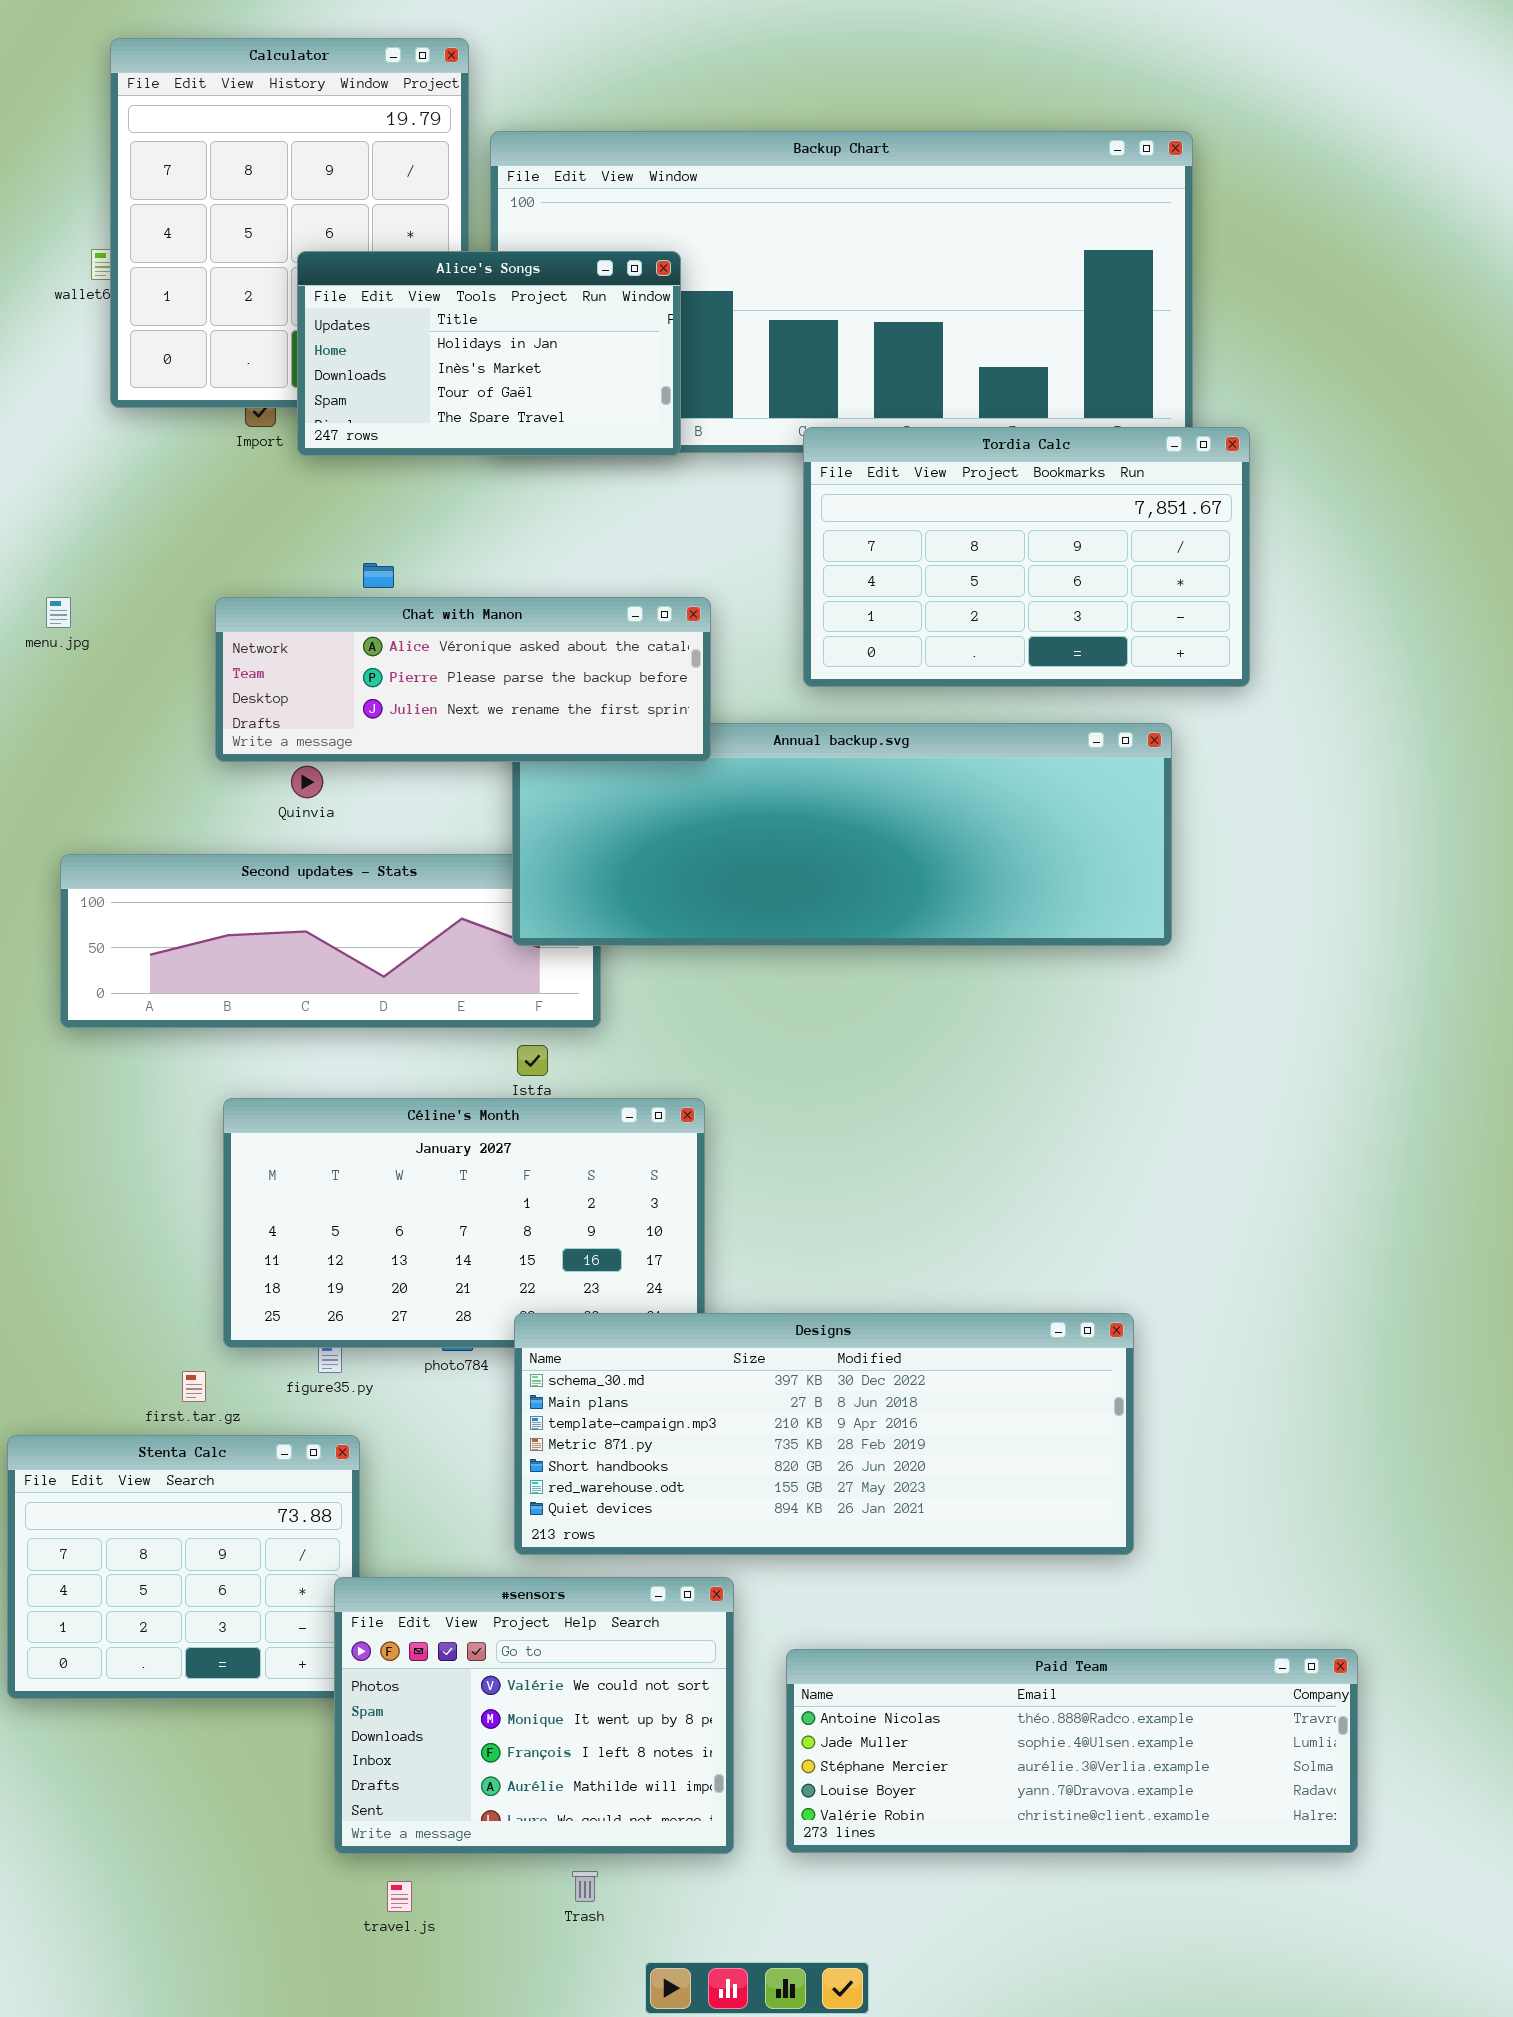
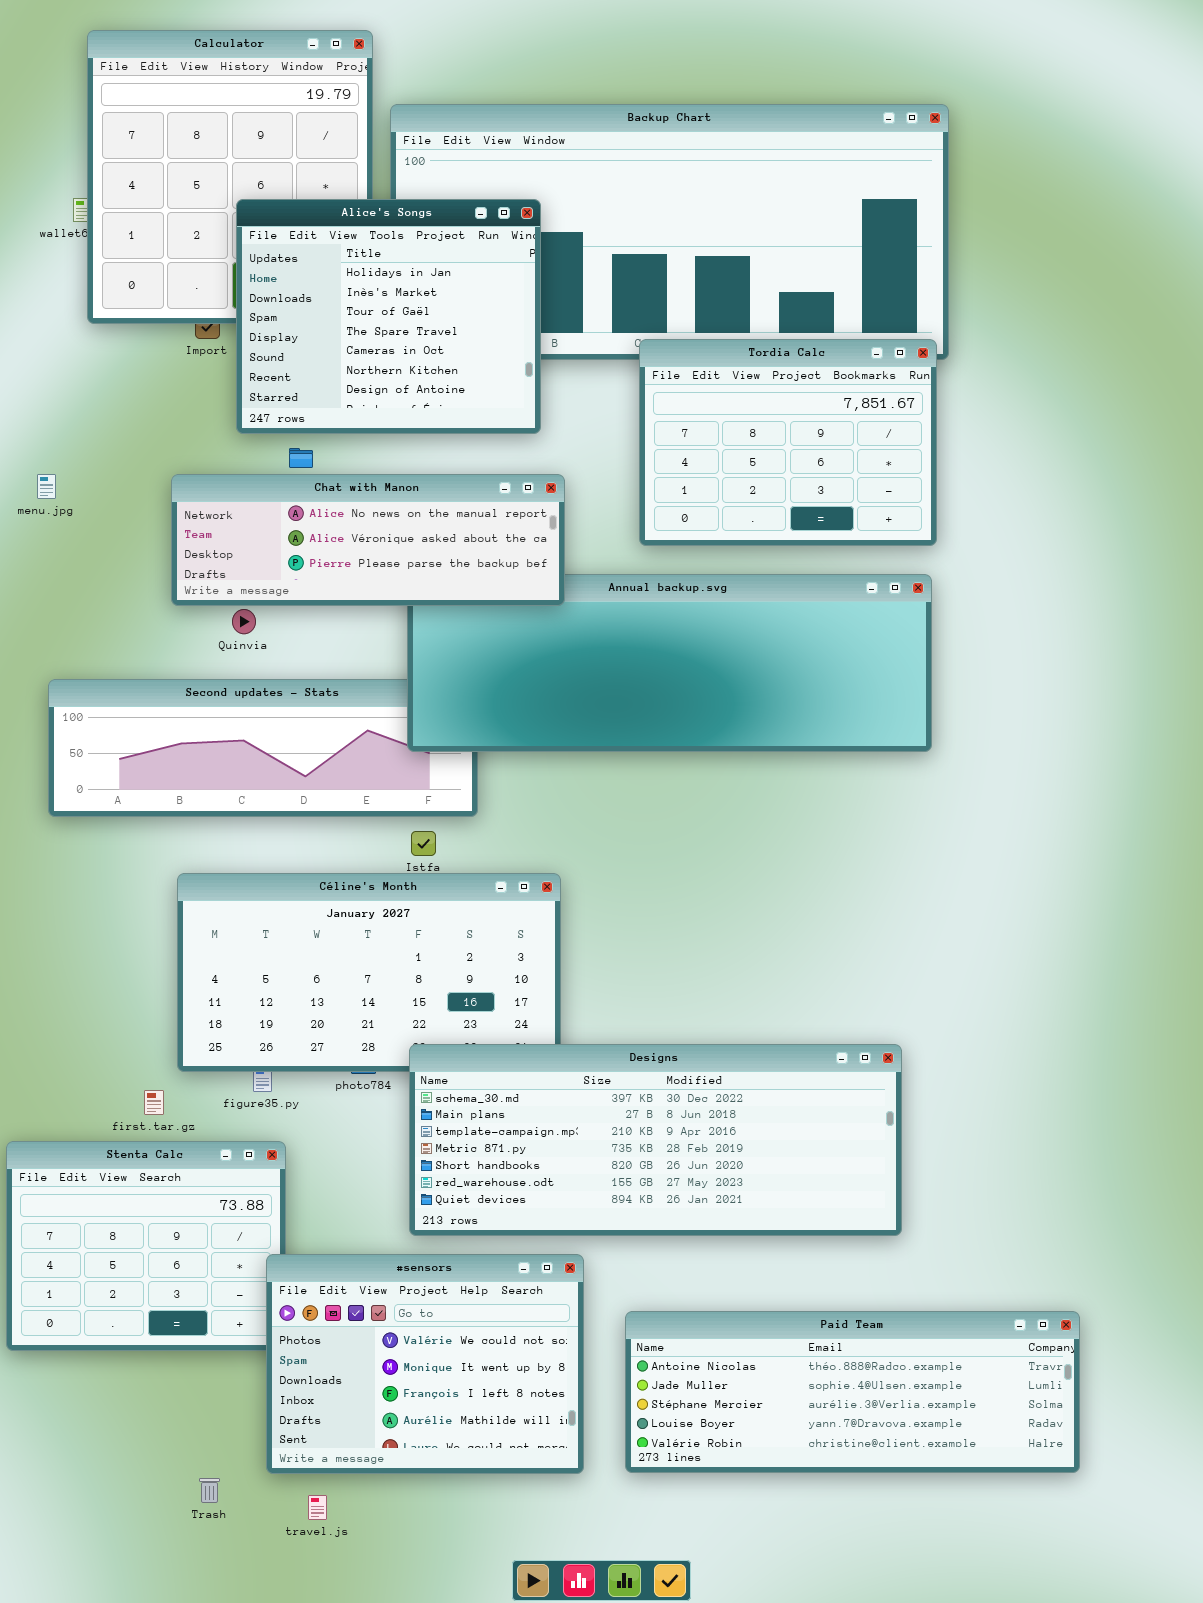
Alice's Songs: [297,251,681,456] -> [236,199,541,434], resized
Tordia Calc: [803,427,1250,687] -> [639,339,937,546], resized
Chat with Manon: [215,597,711,762] -> [171,474,565,606], scrolled up 1 row
Trash: [572,1871,598,1902] -> [199,1478,220,1503], moved

